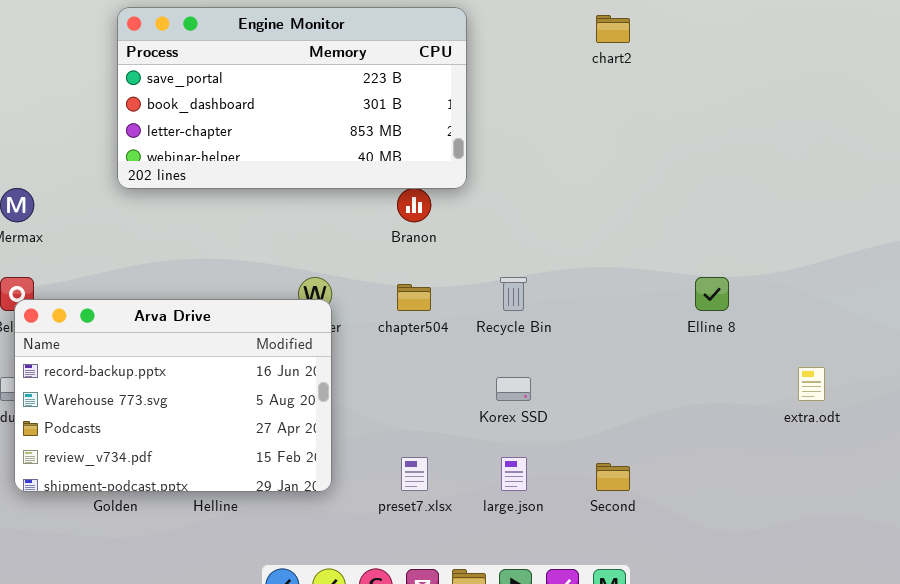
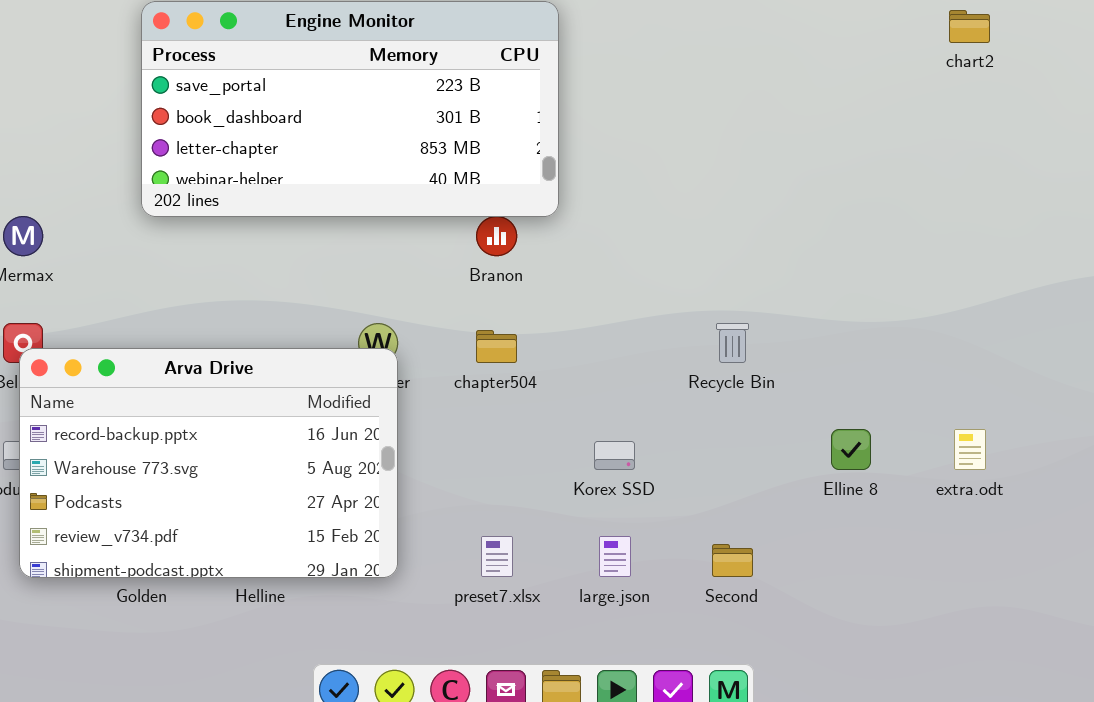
chart2: [596,15,630,43] -> [949,10,990,43], moved
Recycle Bin: [500,277,527,311] -> [716,323,749,363], moved
Elline 8: [695,277,729,311] -> [831,429,871,470], moved

